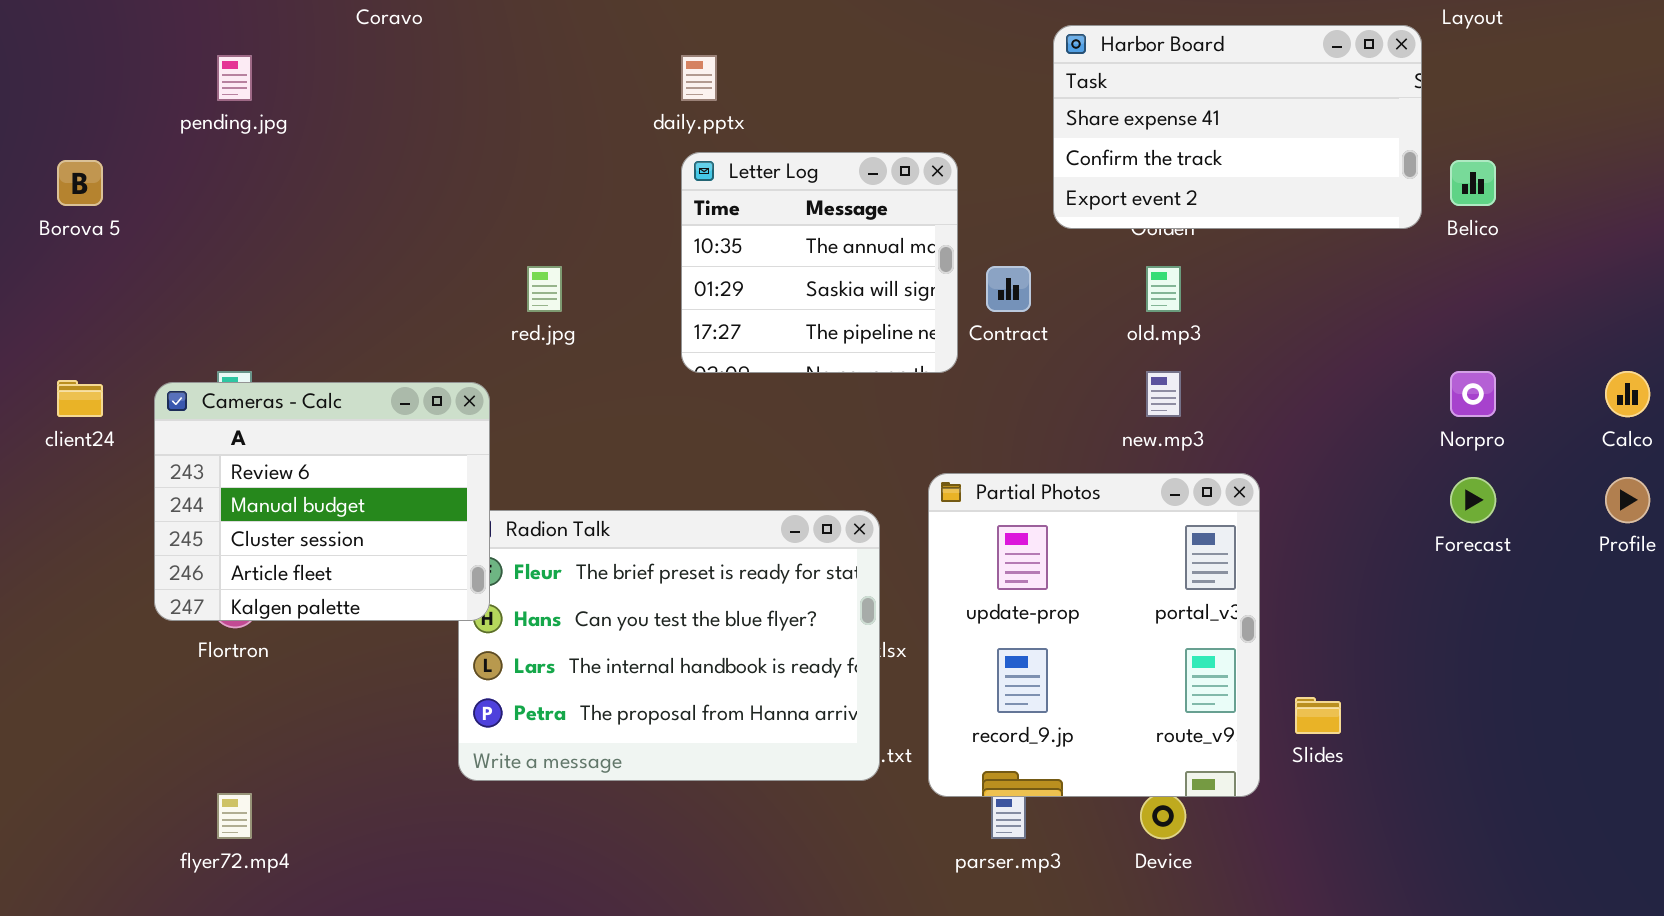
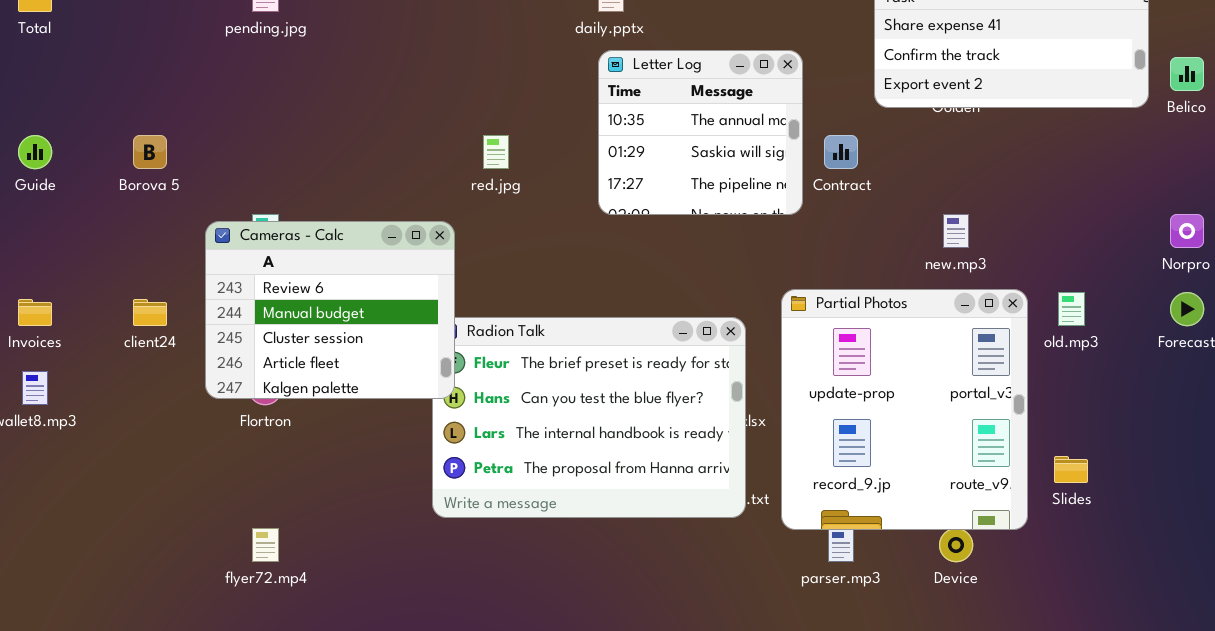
Borova 5: [57,160,103,206] -> [133,135,167,169], moved
old.mp3: [1146,266,1181,312] -> [1058,292,1085,326], moved
client24: [57,380,103,417] -> [133,299,167,326], moved

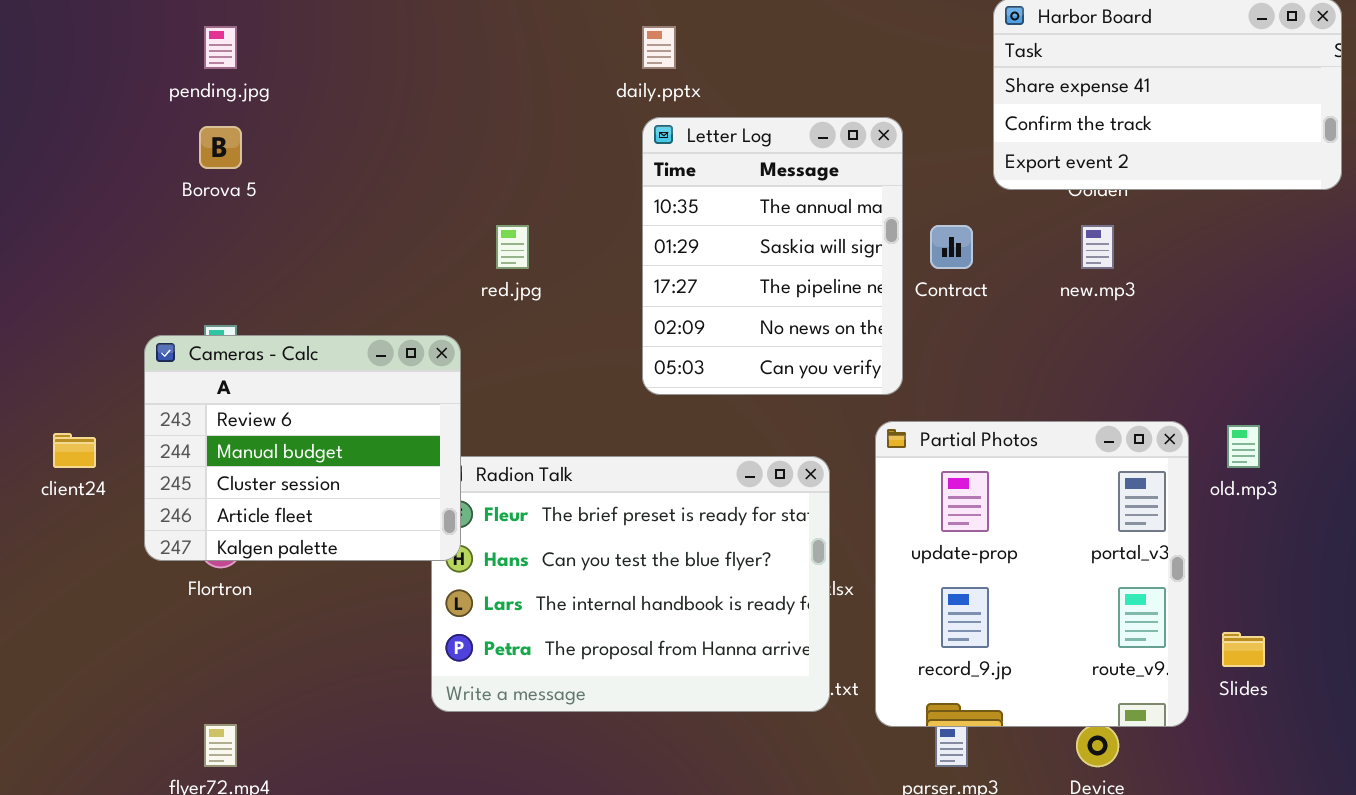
Letter Log: [598,50,803,215] -> [642,117,903,395], resized
Borova 5: [133,135,167,169] -> [199,126,242,169], moved
new.mp3: [943,214,969,248] -> [1081,225,1114,269], moved

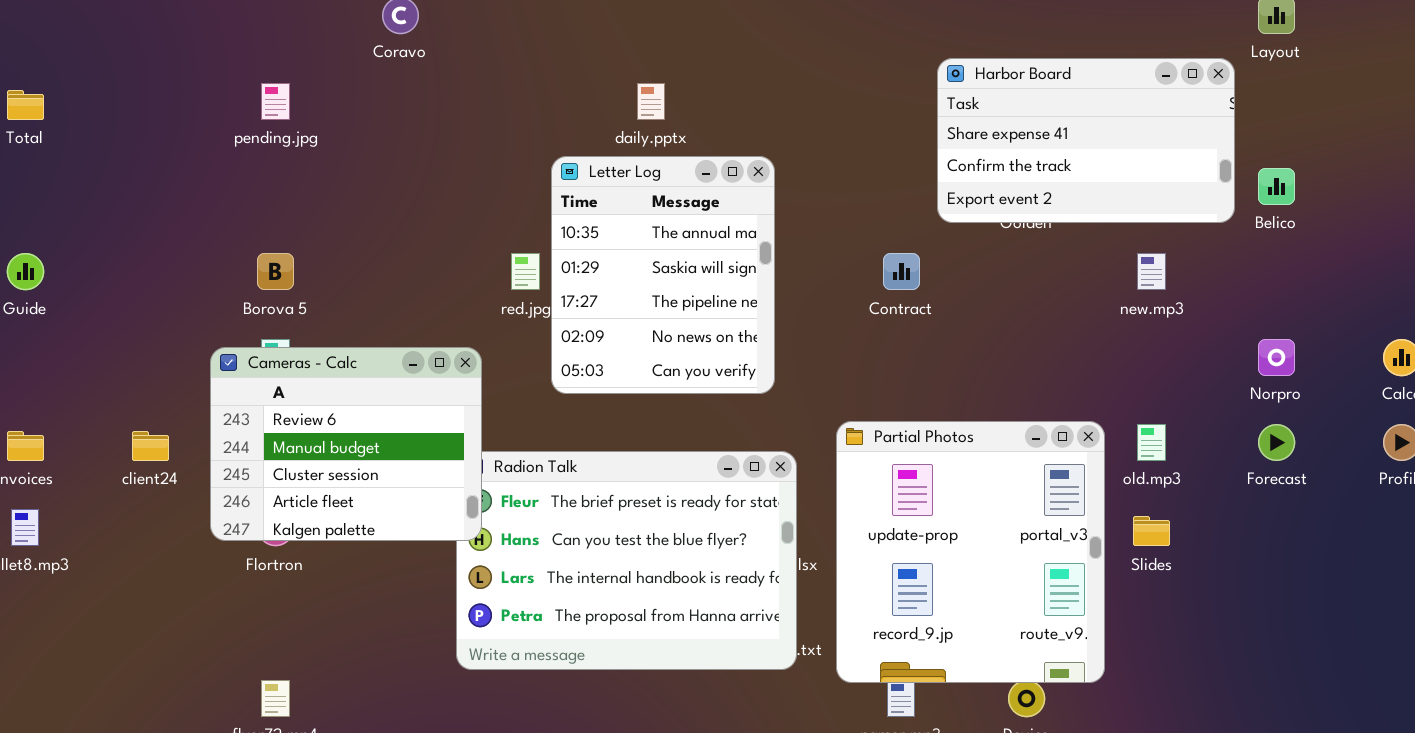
Letter Log: [642,117,903,395] -> [551,156,775,394], moved
Borova 5: [199,126,242,169] -> [257,253,294,290], moved
new.mp3: [1081,225,1114,269] -> [1137,253,1166,290], moved
Slides: [1222,632,1265,667] -> [1133,516,1170,546], moved

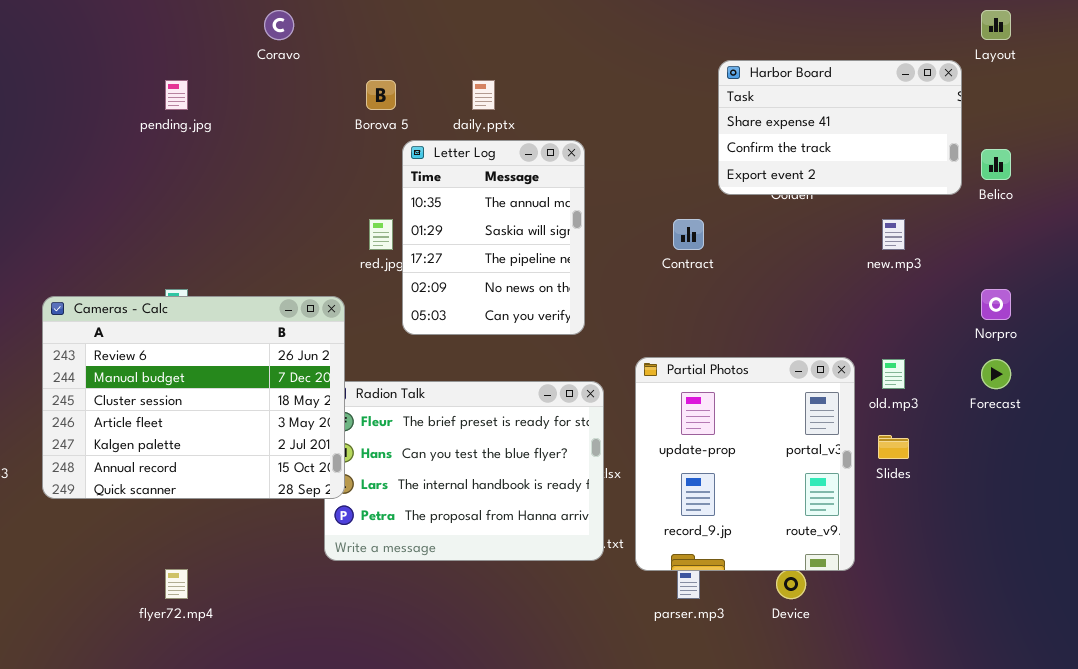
Borova 5: [257,253,294,290] -> [366,80,396,110], moved
Cameras - Calc: [210,347,482,541] -> [42,296,345,499], resized

